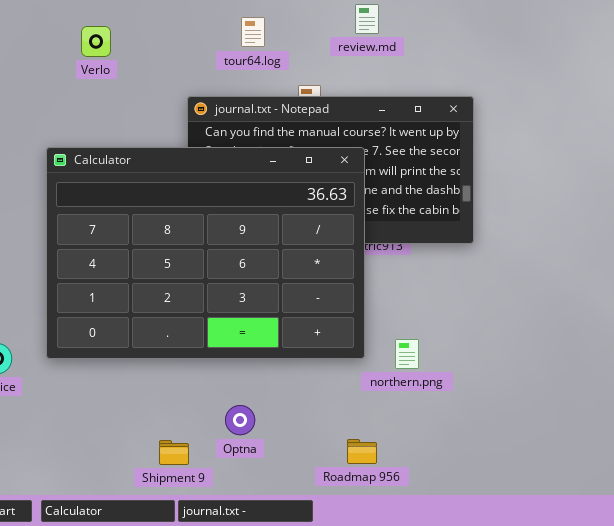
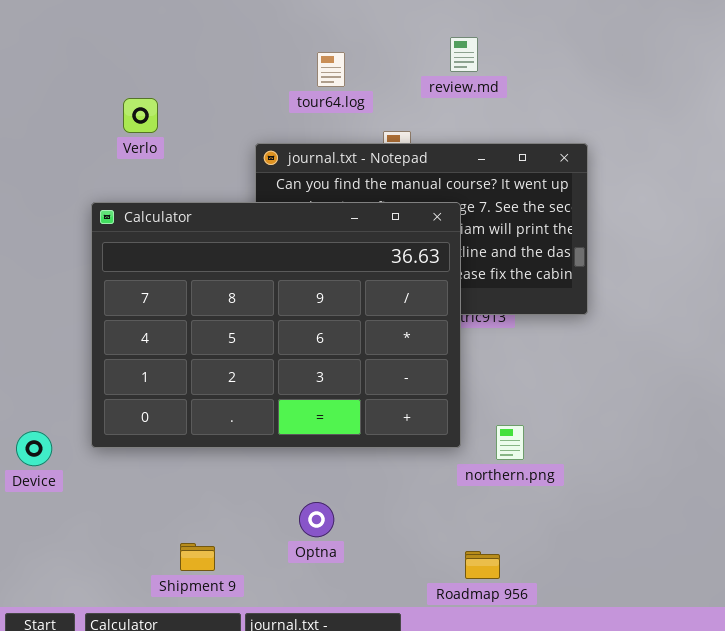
Verlo: [81,26,111,57] -> [123,98,158,133], moved
Roadmap 956: [347,439,377,464] -> [465,551,500,579], moved
Shipment 9: [159,440,189,465] -> [180,543,215,571], moved

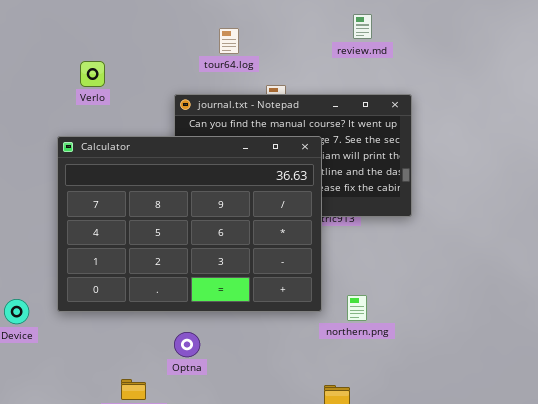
review.md: [450,37,478,72] -> [353,14,372,39], moved
Optna: [299,502,334,537] -> [174,332,200,357], moved

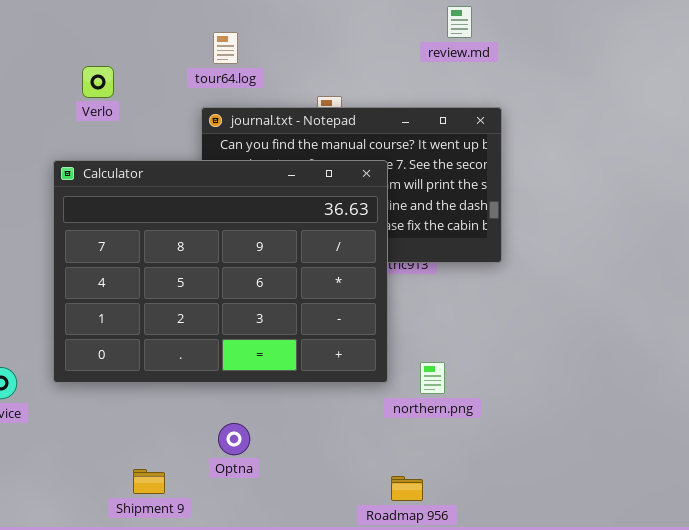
review.md: [353,14,372,39] -> [447,6,472,38], moved
tour64.log: [219,28,239,54] -> [213,32,238,64], moved
Optna: [174,332,200,357] -> [218,423,250,455], moved

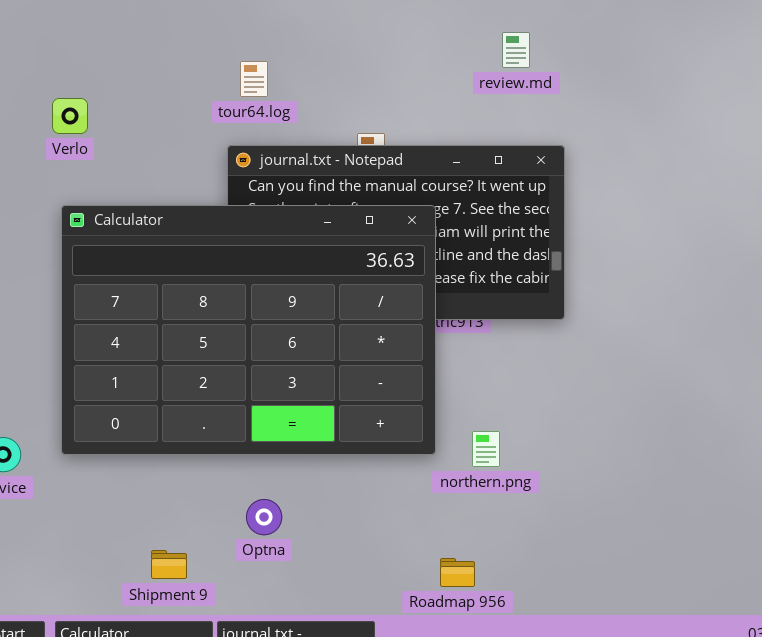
Verlo: [82,66,114,98] -> [52,98,88,134], moved

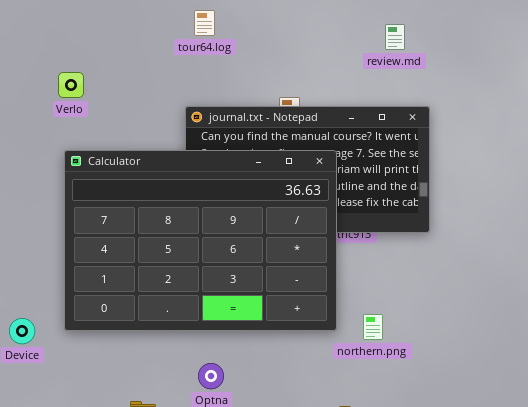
tour64.log: [240,61,268,97] -> [194,10,215,36], moved

